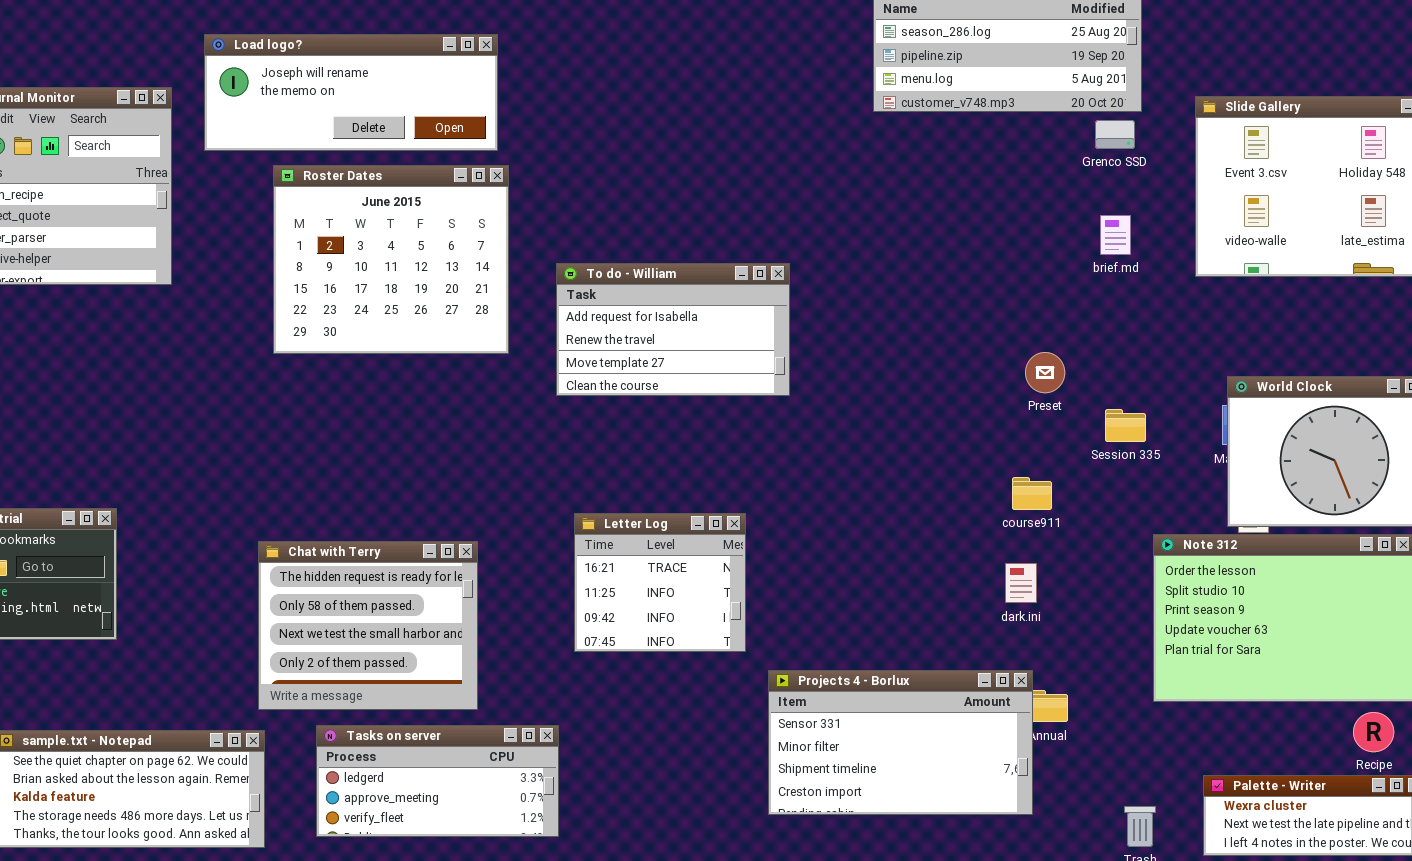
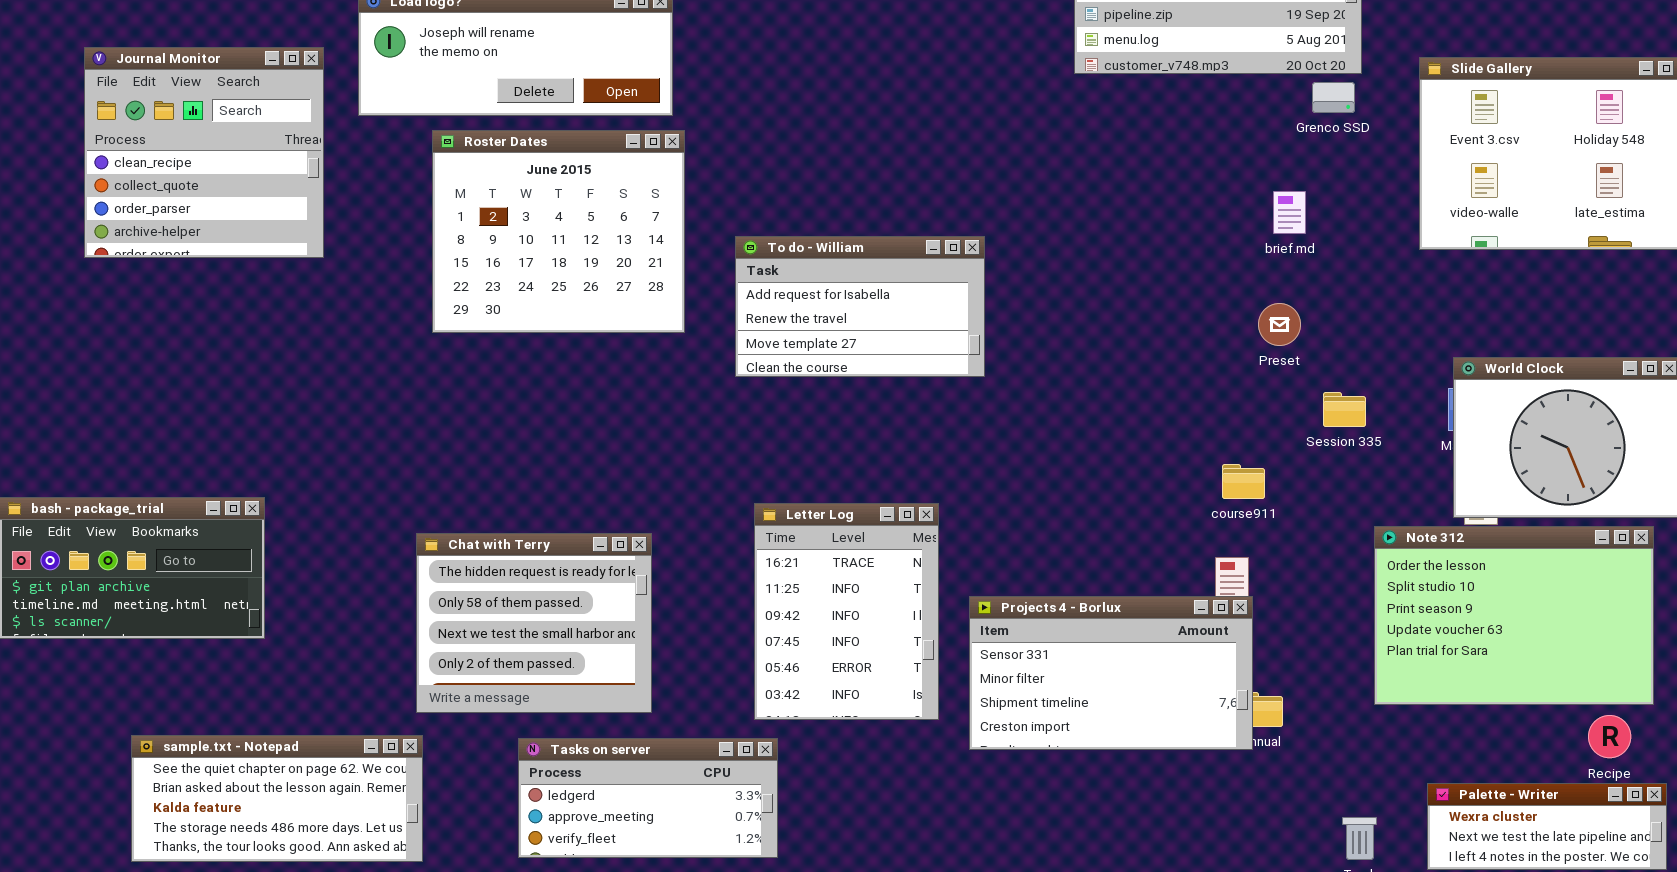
brief.md: [1100,215,1131,255] -> [1273,191,1306,234], moved
Preset: [1025,352,1065,393] -> [1258,303,1301,346], moved
Letter Log: [574,513,746,652] -> [754,503,939,720], resized
Projects 4 - Borlux: [768,670,1033,815] -> [969,596,1253,750], moved
Tasks on server: [316,725,559,837] -> [518,738,778,858], moved

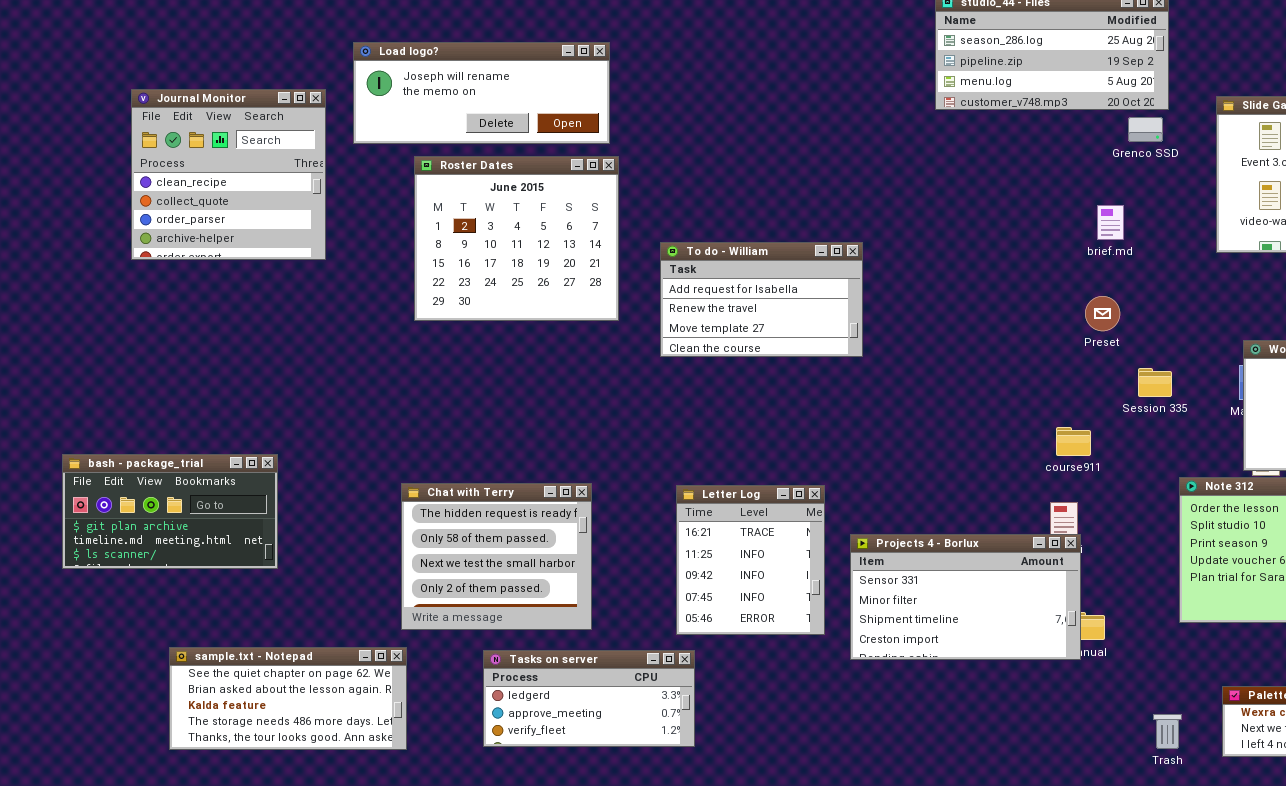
Letter Log: [754,503,939,720] -> [676,485,825,635], resized

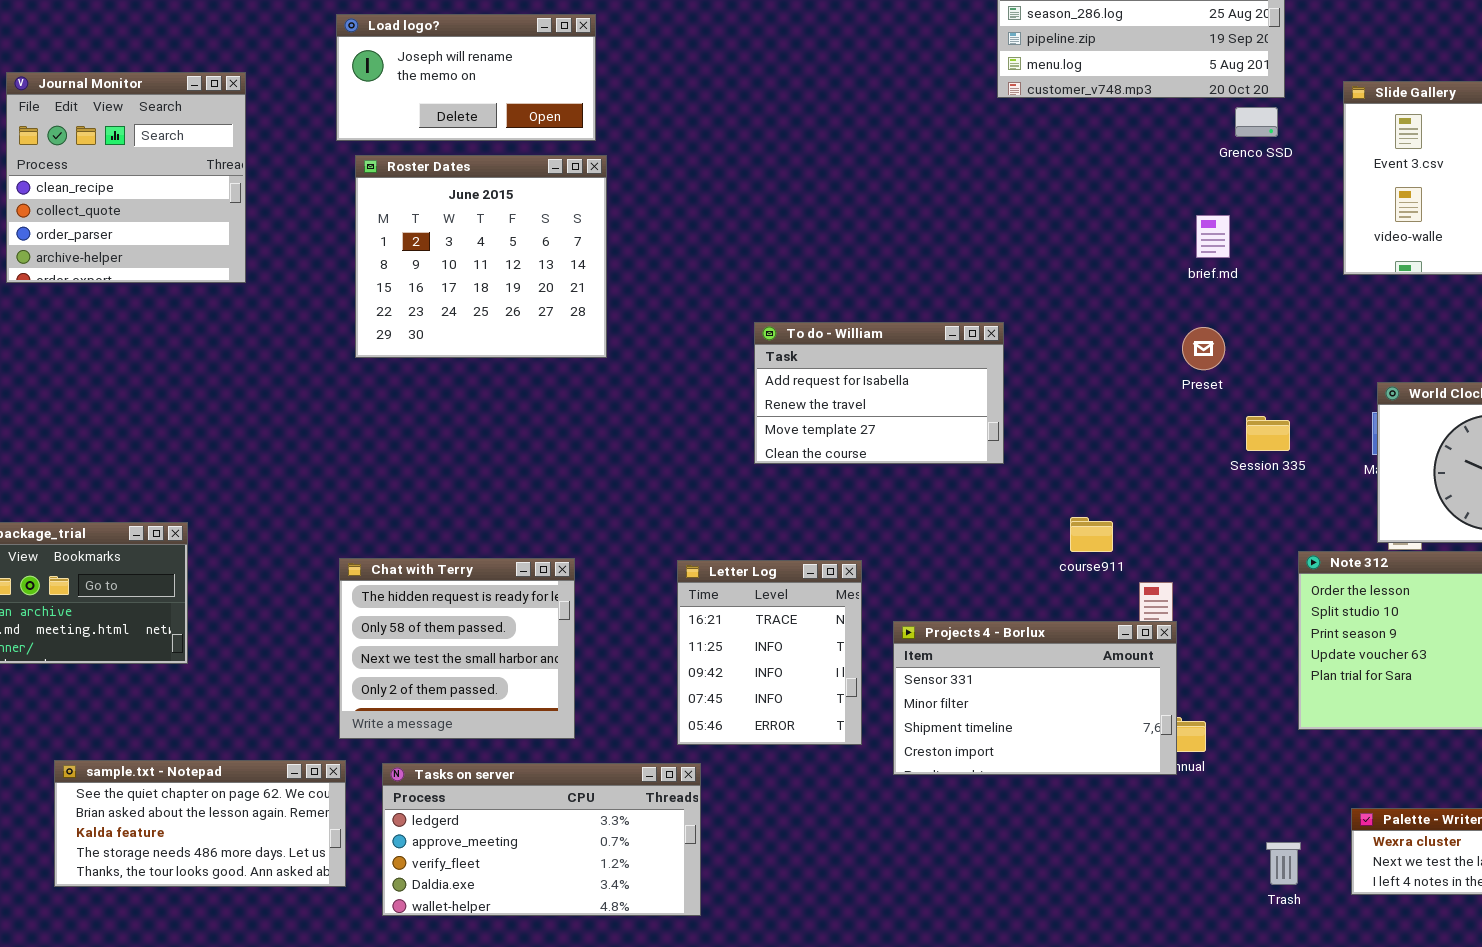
Load logo?: [353,42,610,144] -> [336,14,596,141], resized
To do - William: [660,242,863,357] -> [754,322,1004,464], moved
course911: [1056,427,1091,456] -> [1070,517,1113,552], moved
Tasks on server: [483,650,695,747] -> [382,763,701,916], resized

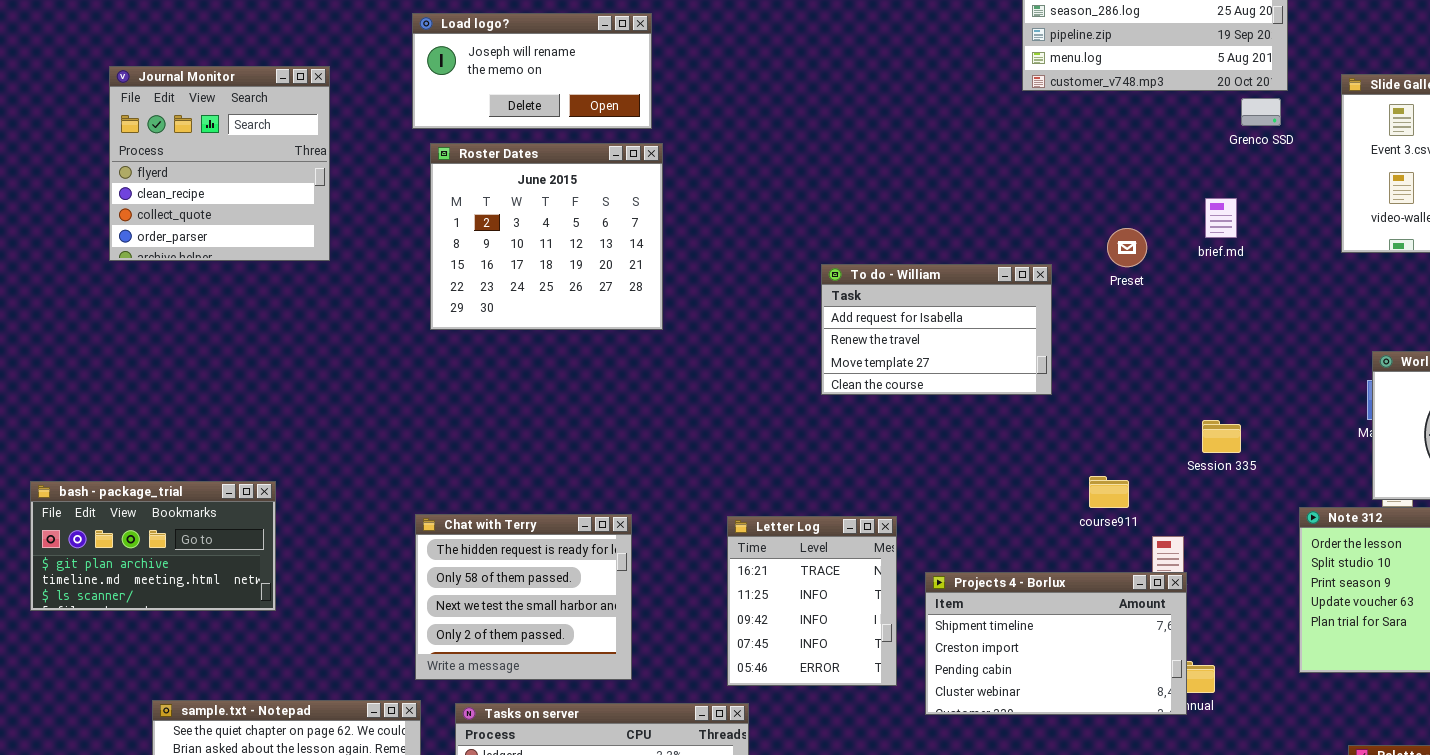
Journal Monitor: [6,72,246,283] -> [109,66,330,261], scrolled up 1 row
To do - William: [754,322,1004,464] -> [821,264,1052,395], moved
Preset: [1182,327,1225,370] -> [1107,228,1147,267], moved
Session 335: [1246,416,1290,451] -> [1202,420,1241,453], moved
Projects 4 - Borlux: [893,621,1177,775] -> [925,572,1187,715], scrolled down 2 rows

